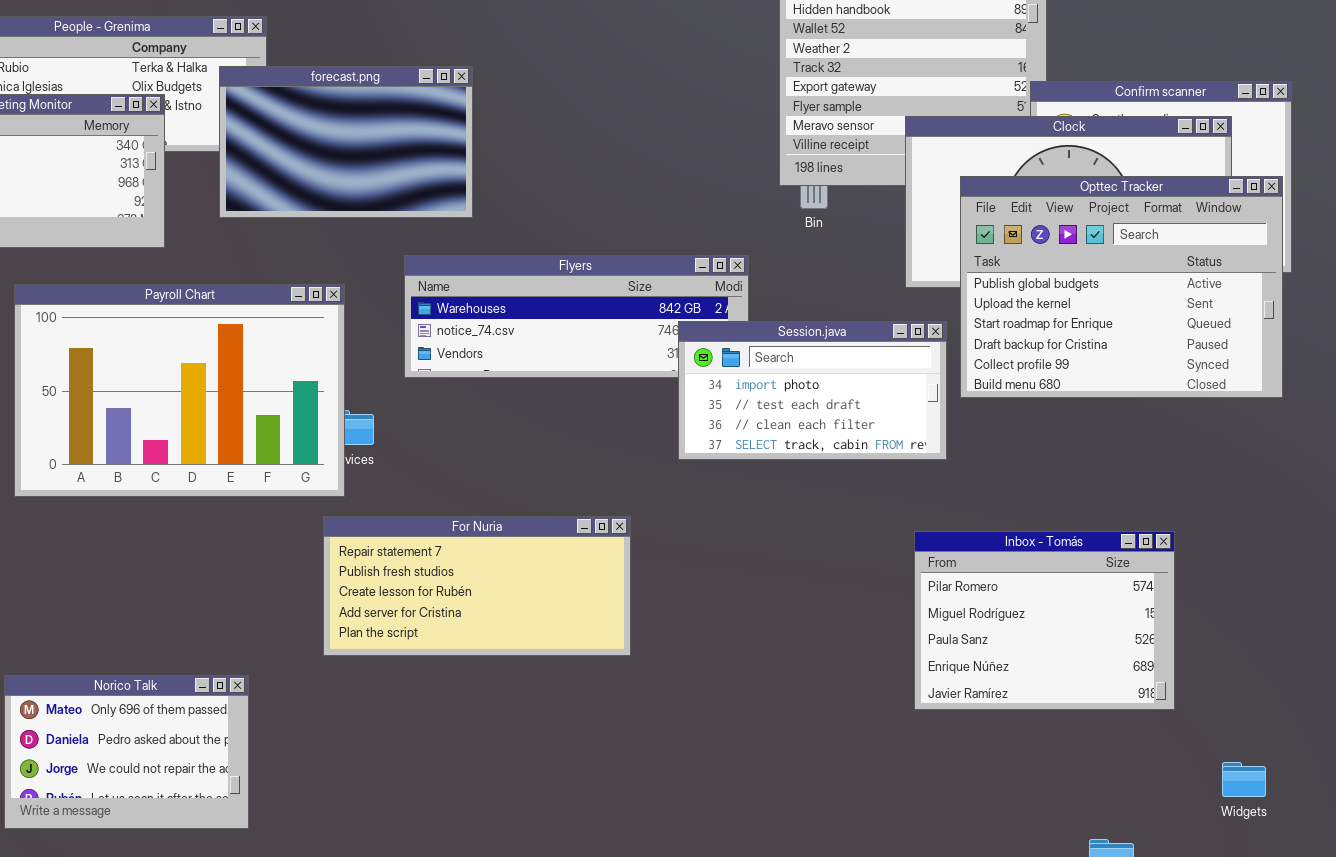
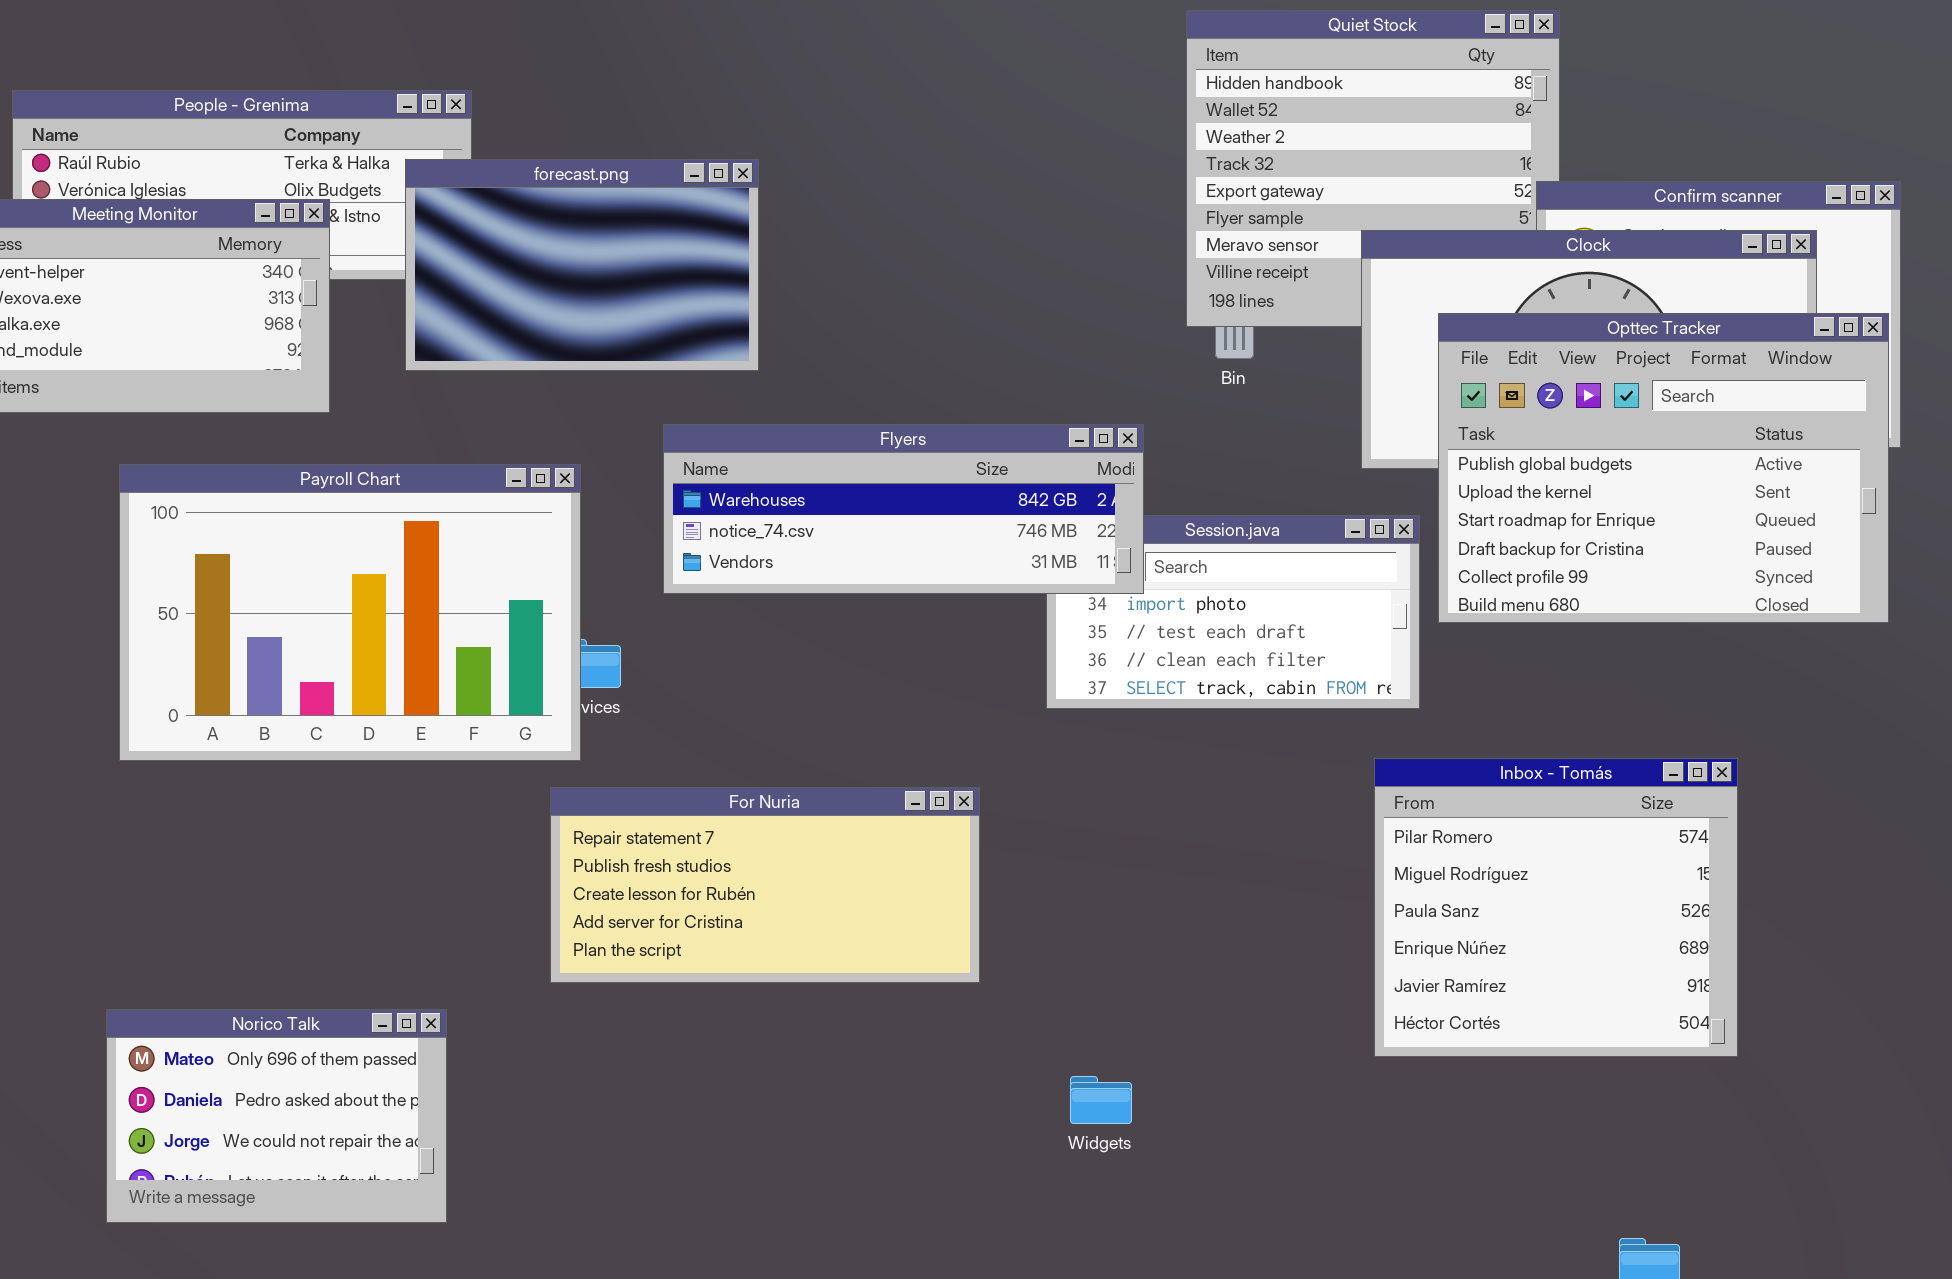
Flyers: [404,255,749,378] -> [663,424,1144,594], raised
Inbox - Tomás: [914,531,1175,710] -> [1374,758,1738,1057], resized
Widgets: [1222,762,1266,797] -> [1070,1076,1132,1124], moved

